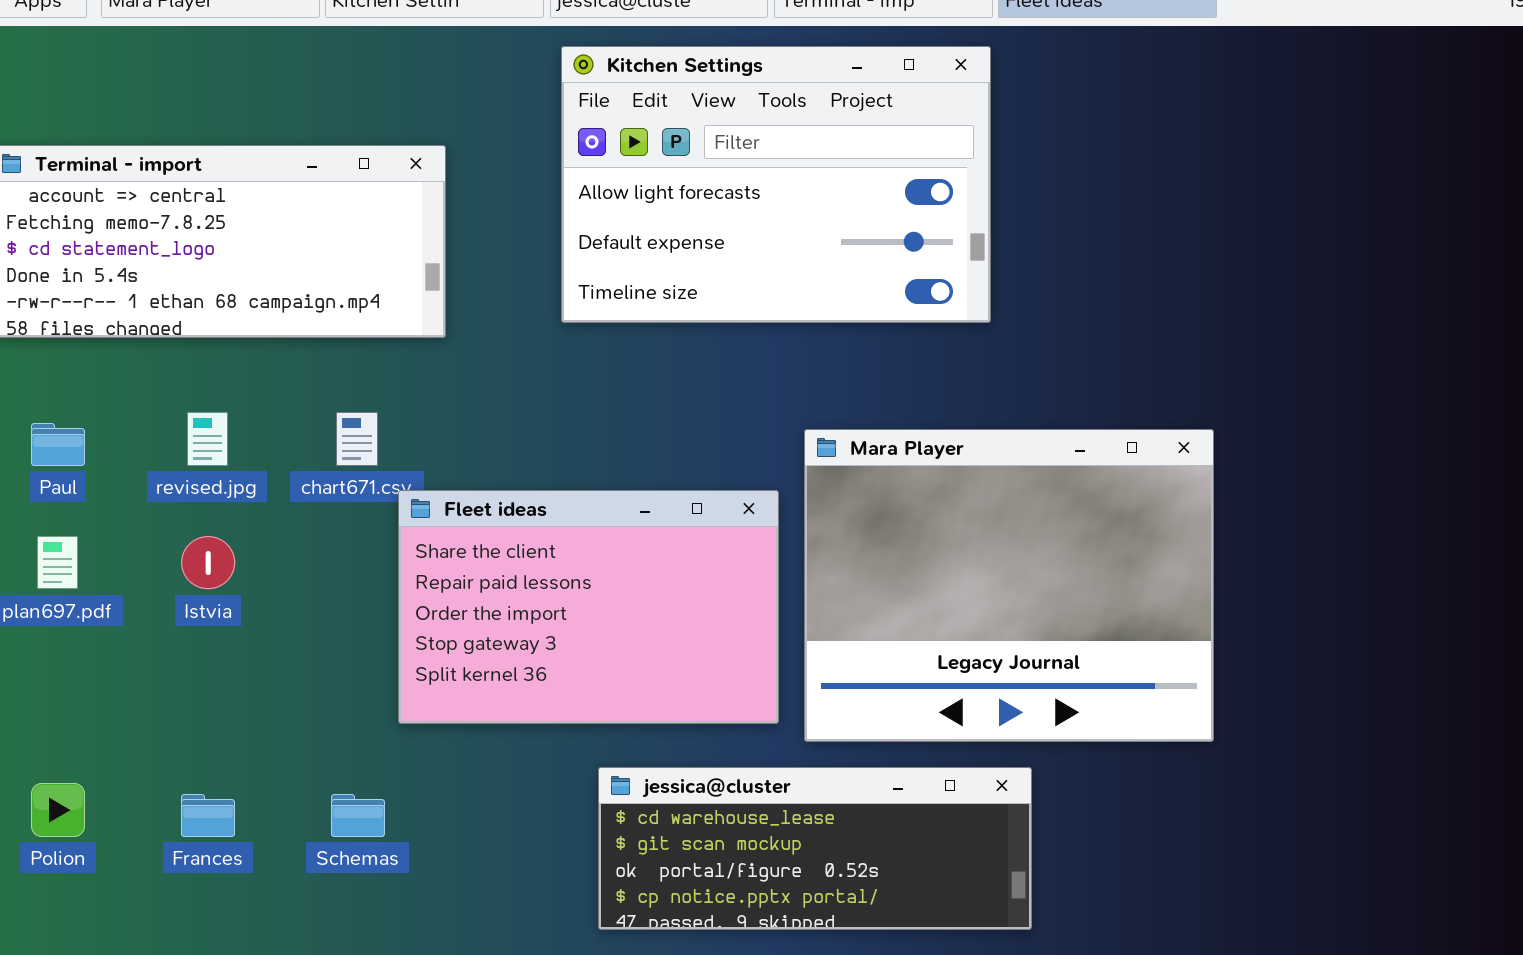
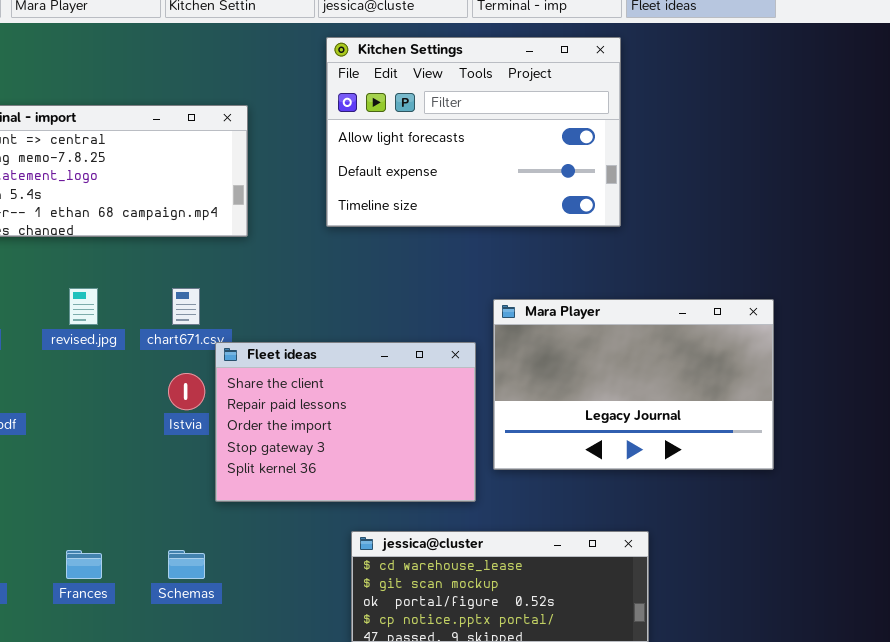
Mara Player: [804,429,1214,742] -> [493,299,774,470], resized
Istvia: [181,536,235,589] -> [168,373,205,410], moved

